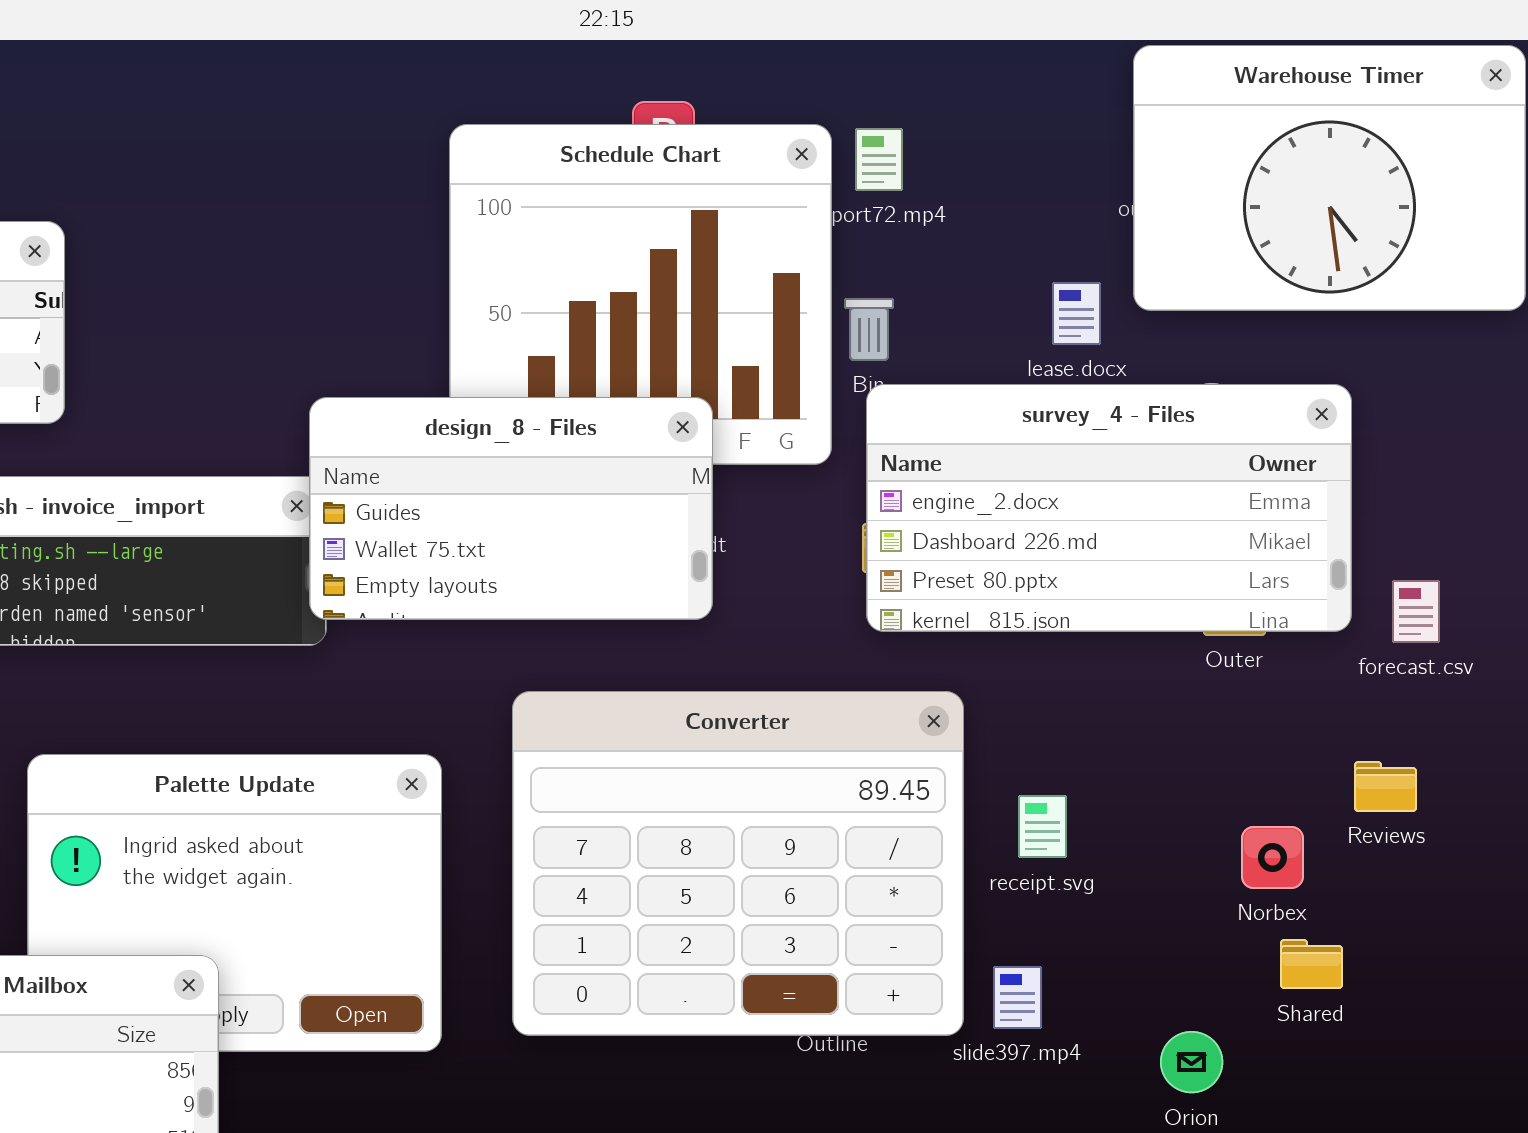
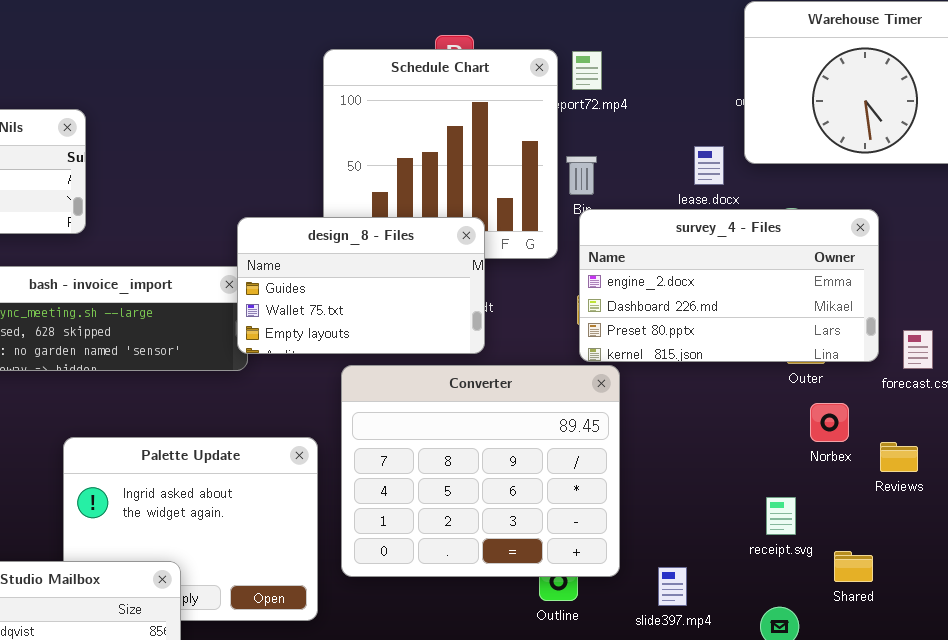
Converter: [512,691,964,1036] -> [341,365,620,577], moved
receipt.svg: [1018,795,1067,858] -> [766,497,796,535], moved
Norbex: [1241,826,1304,889] -> [810,403,849,442], moved

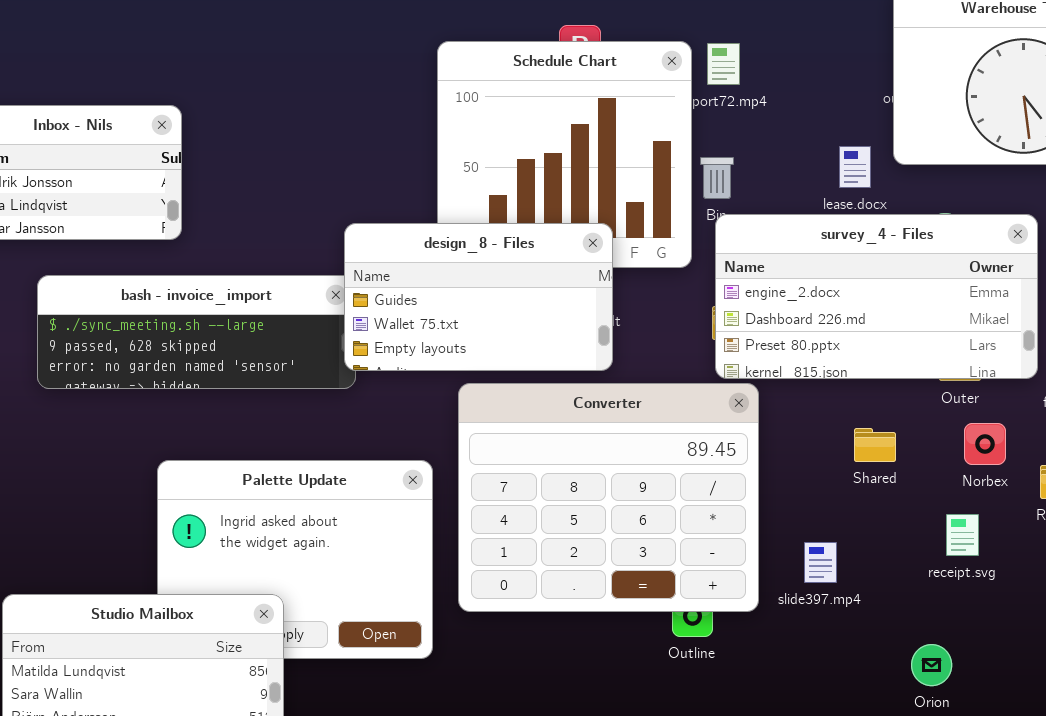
receipt.svg: [766,497,796,535] -> [946,514,979,556], moved
Shared: [834,551,873,582] -> [854,428,896,462], moved
slide397.mp4: [658,567,687,606] -> [804,542,837,583], moved

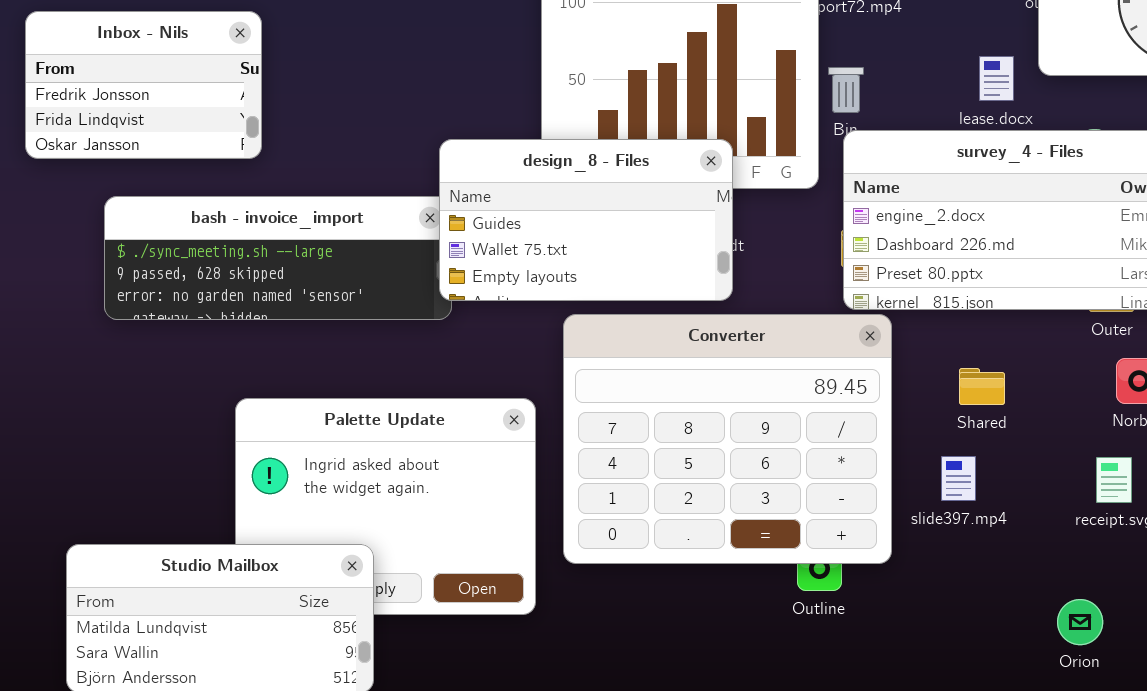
Shared: [854,428,896,462] -> [959,368,1005,405], moved
slide397.mp4: [804,542,837,583] -> [941,456,976,501], moved

